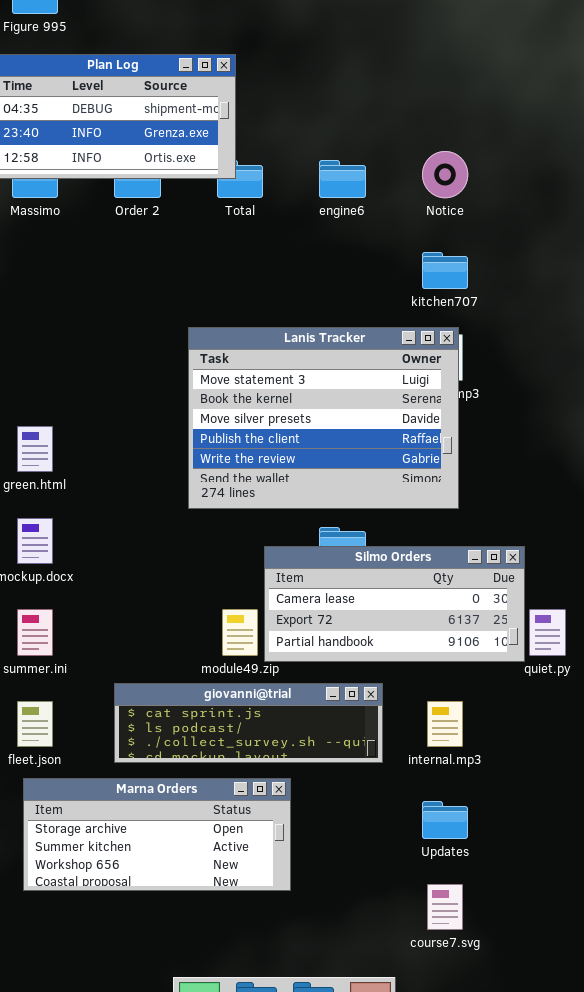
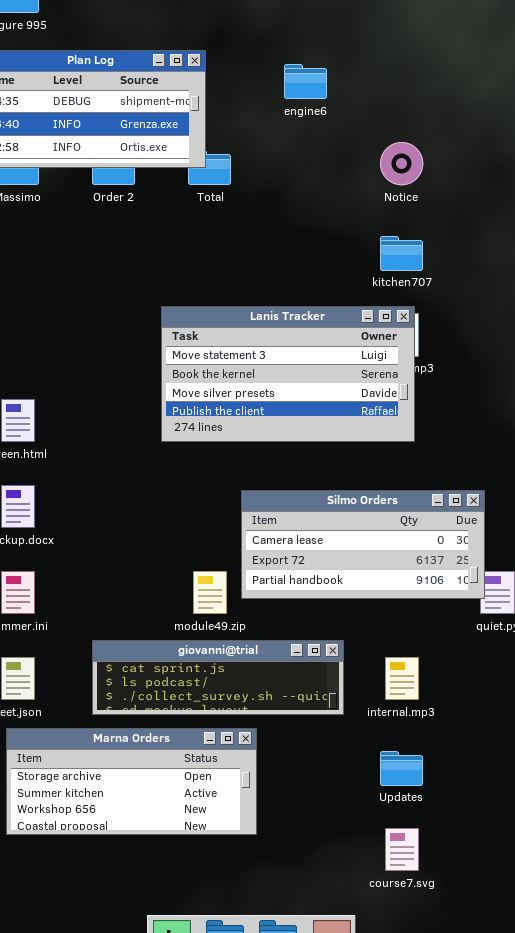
engine6: [319,160,366,198] -> [284,64,327,99], moved
Lanis Tracker: [188,327,459,509] -> [161,306,415,442], resized
Silmo Orders: [264,546,525,662] -> [241,490,485,599], moved

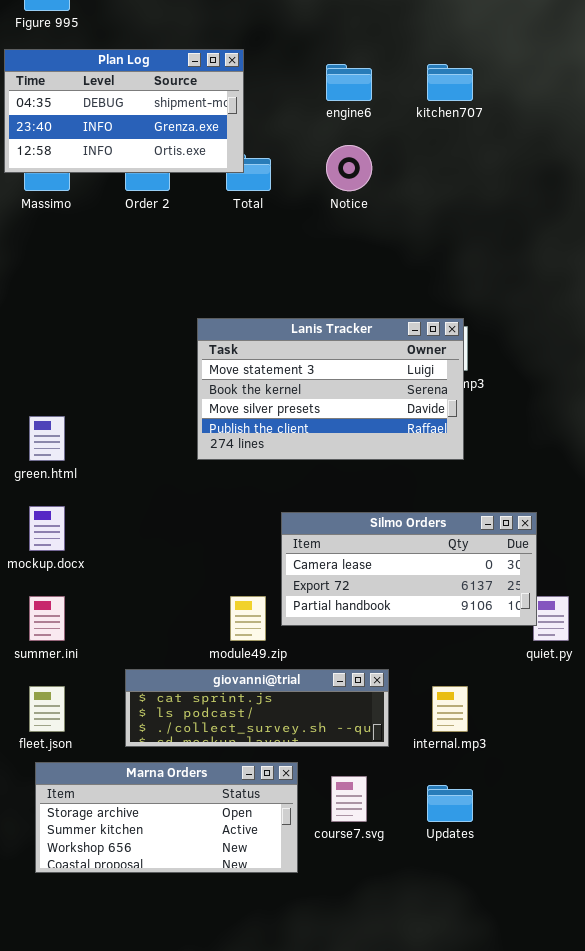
Notice: [380,142,423,185] -> [326,145,372,191], moved
kitchen707: [380,236,423,271] -> [427,64,473,101], moved
course7.svg: [385,828,419,871] -> [331,776,367,822], moved

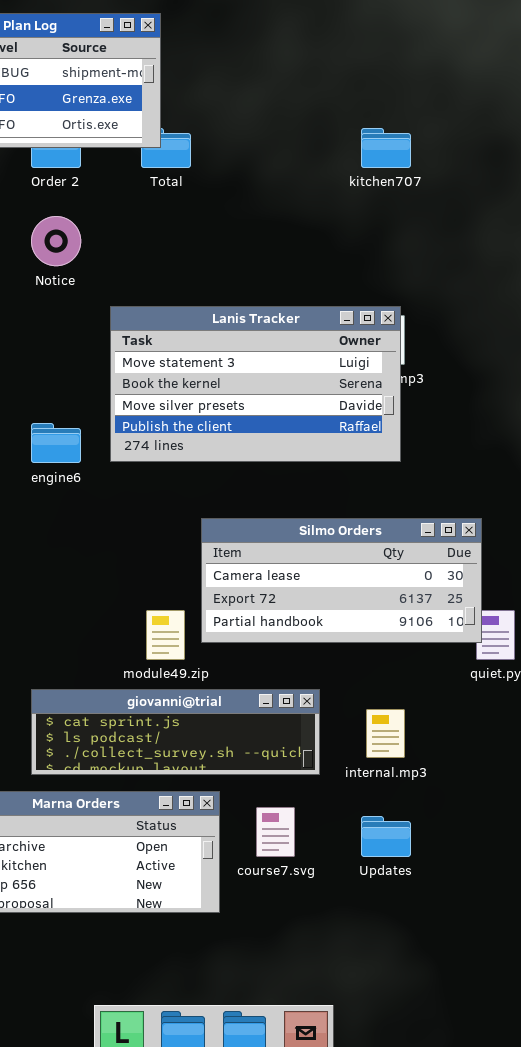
engine6: [326,64,372,101] -> [31,423,81,463], moved
kitchen707: [427,64,473,101] -> [361,128,411,168], moved
Notice: [326,145,372,191] -> [31,216,81,266], moved

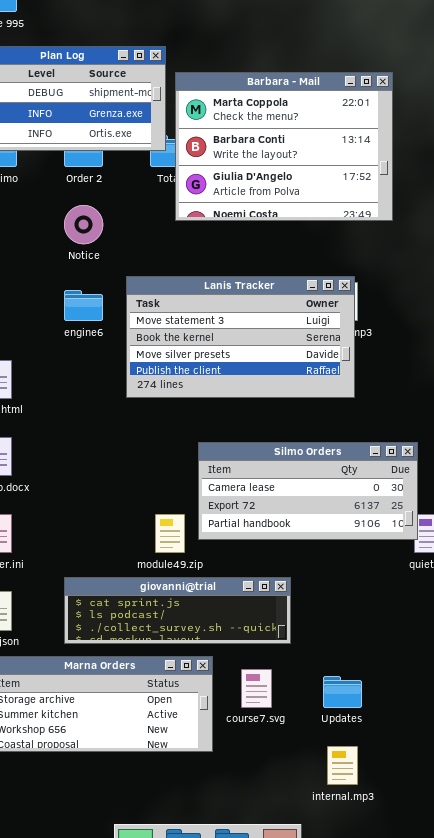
Barbara - Mail: none -> [175,72,393,221], opened
engine6: [31,423,81,463] -> [64,290,103,321], moved
internal.mp3: [366,709,405,758] -> [327,746,358,785], moved

